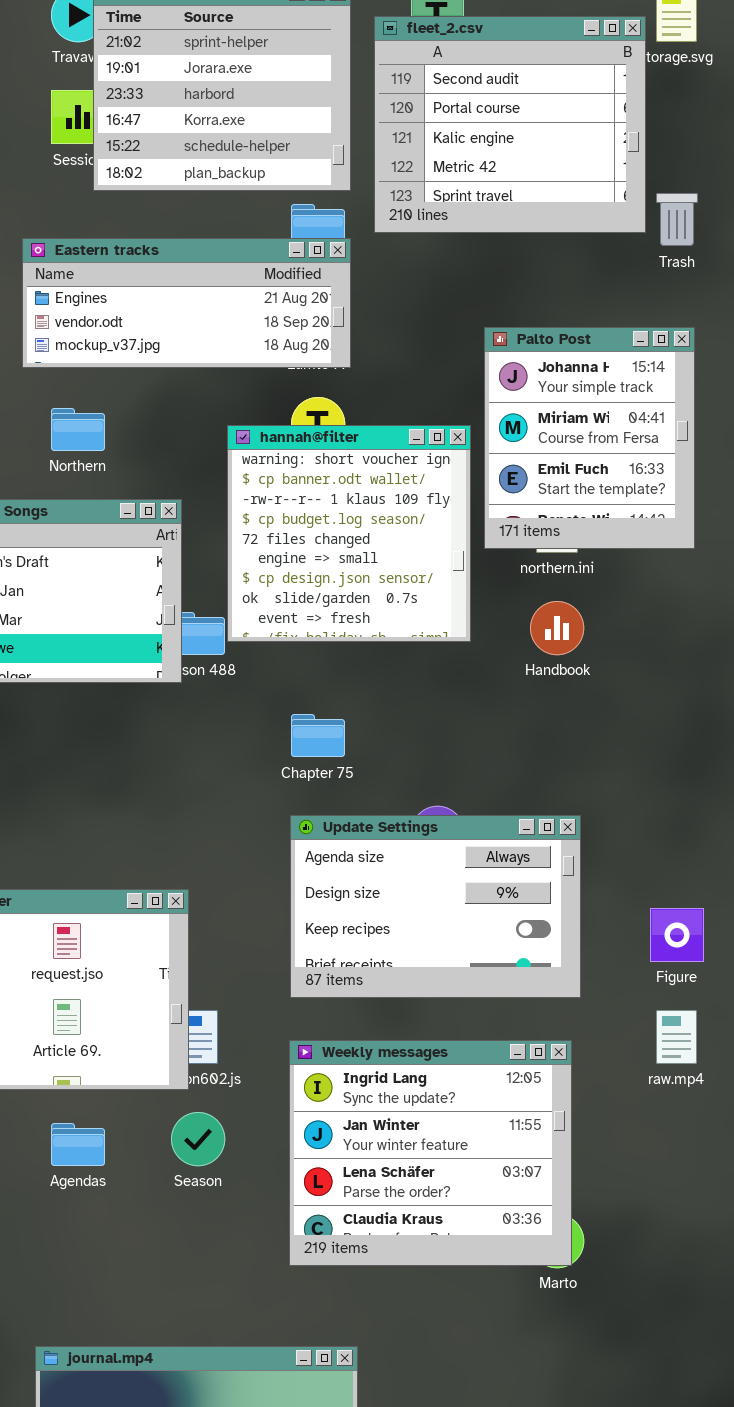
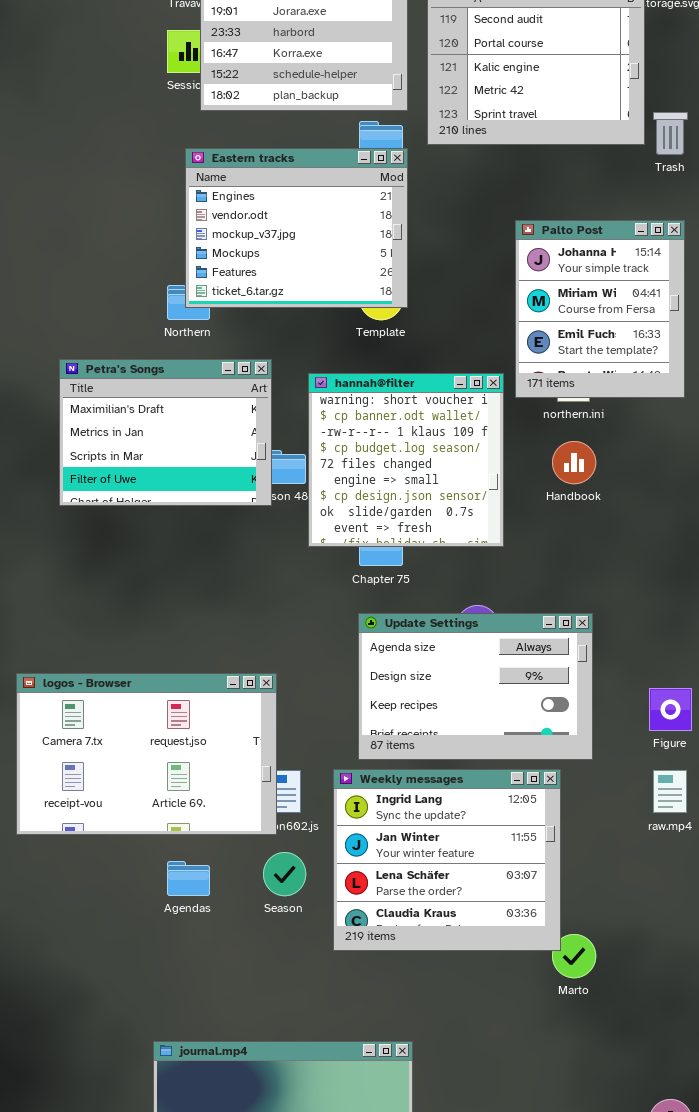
Eastern tracks: [22,238,351,368] -> [185,148,408,308], resized
hannah@filter: [227,425,471,642] -> [308,373,504,547], moved
Weekly messages: [289,1040,572,1266] -> [333,769,561,951], moved

